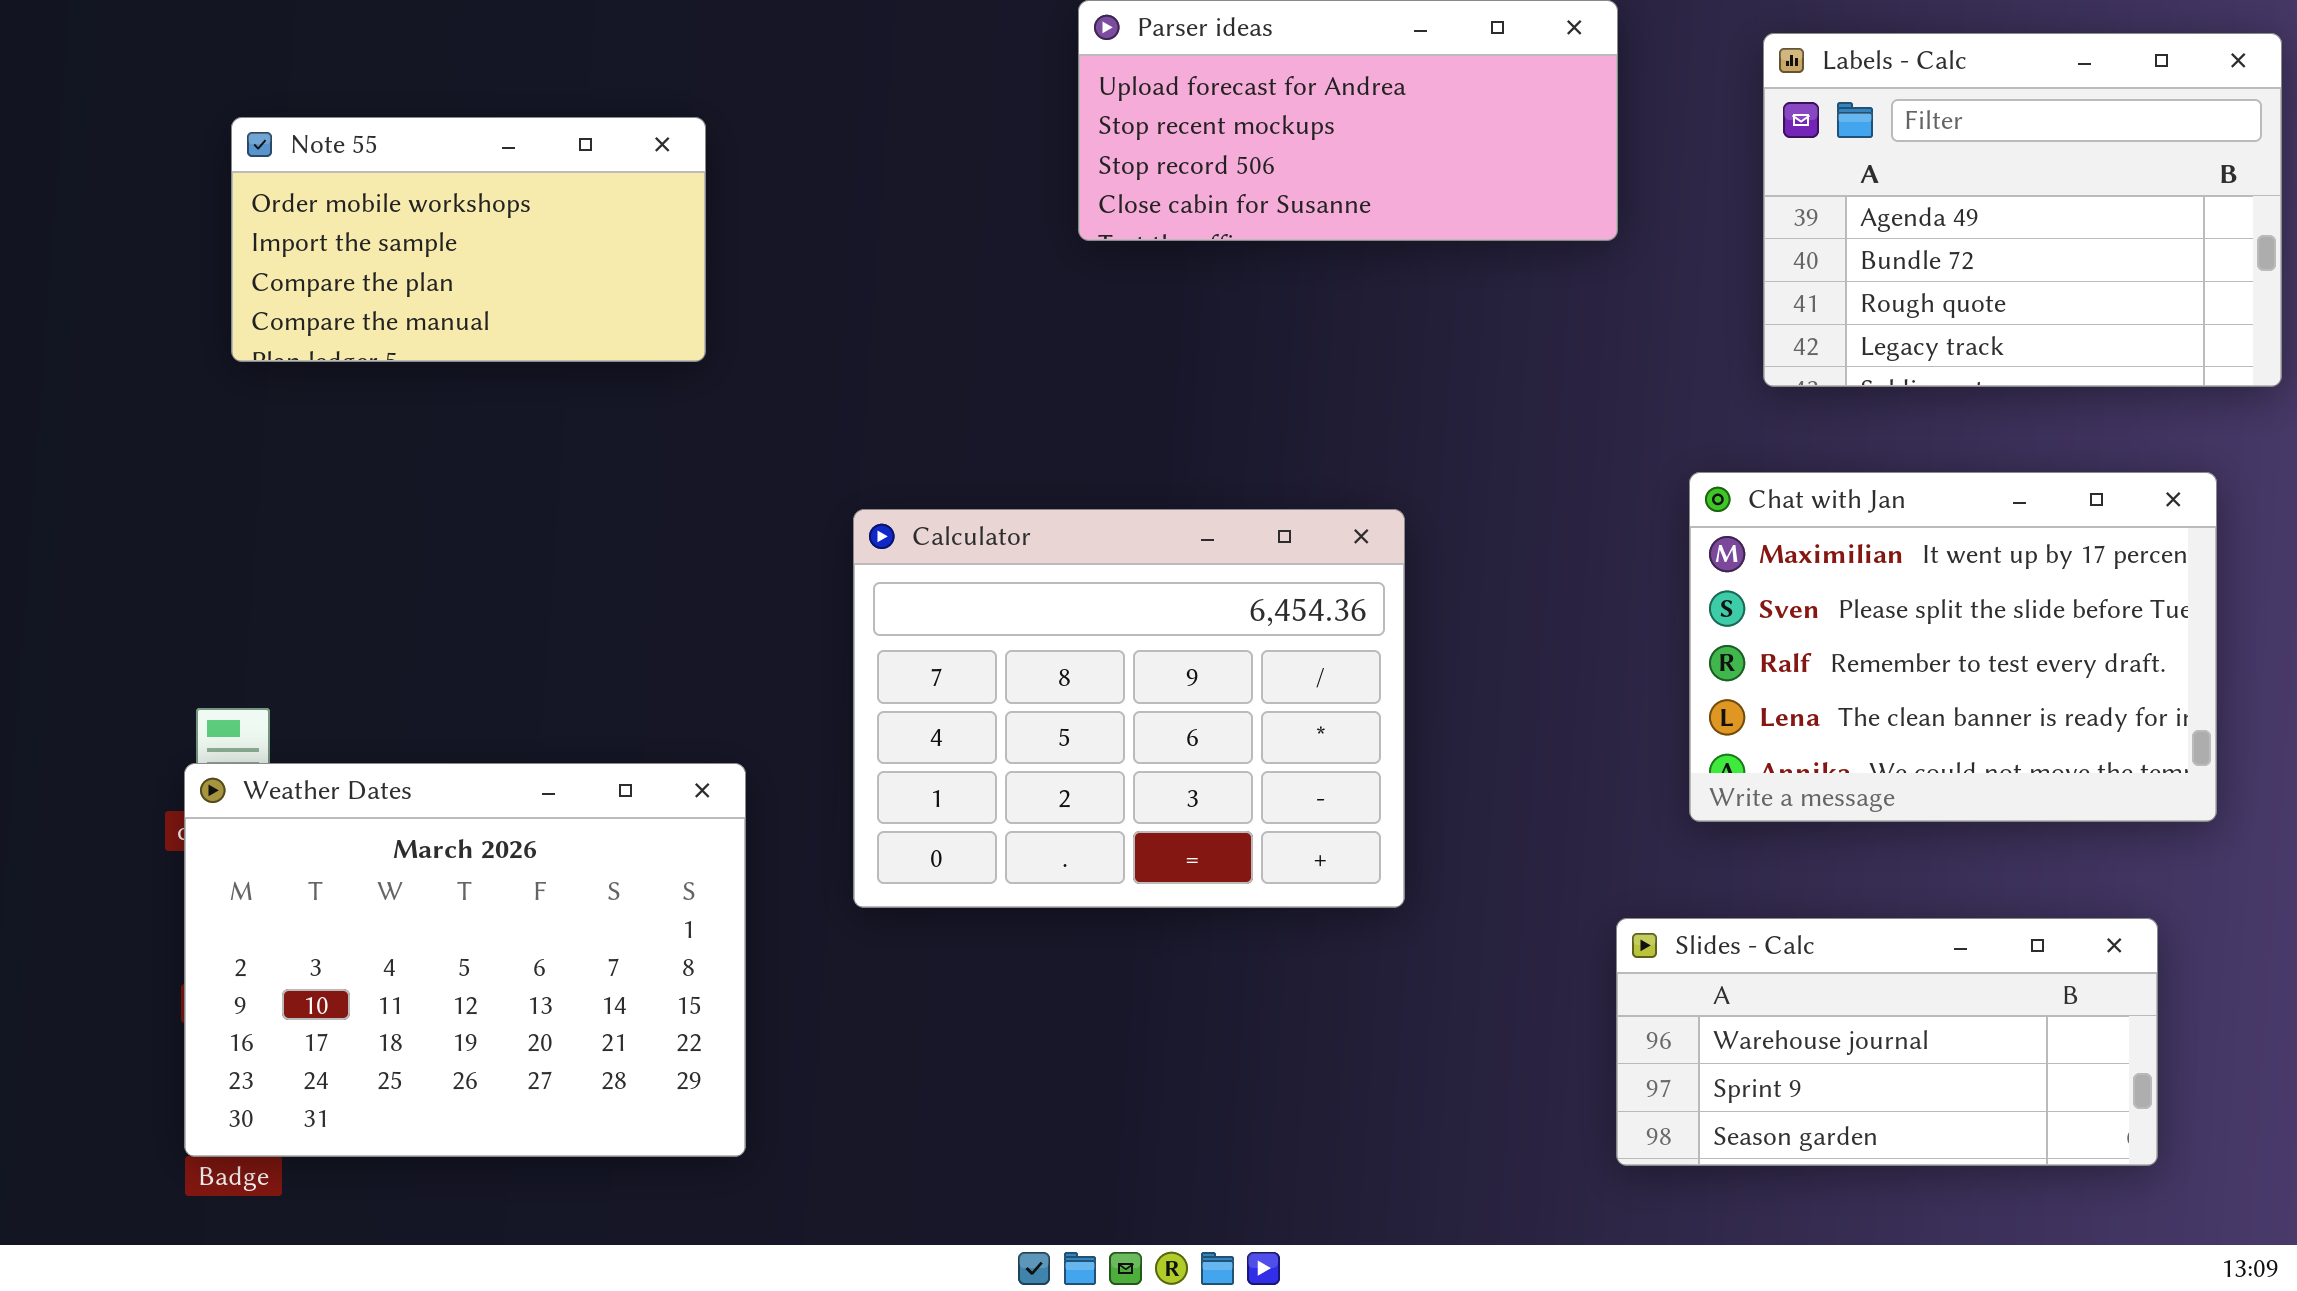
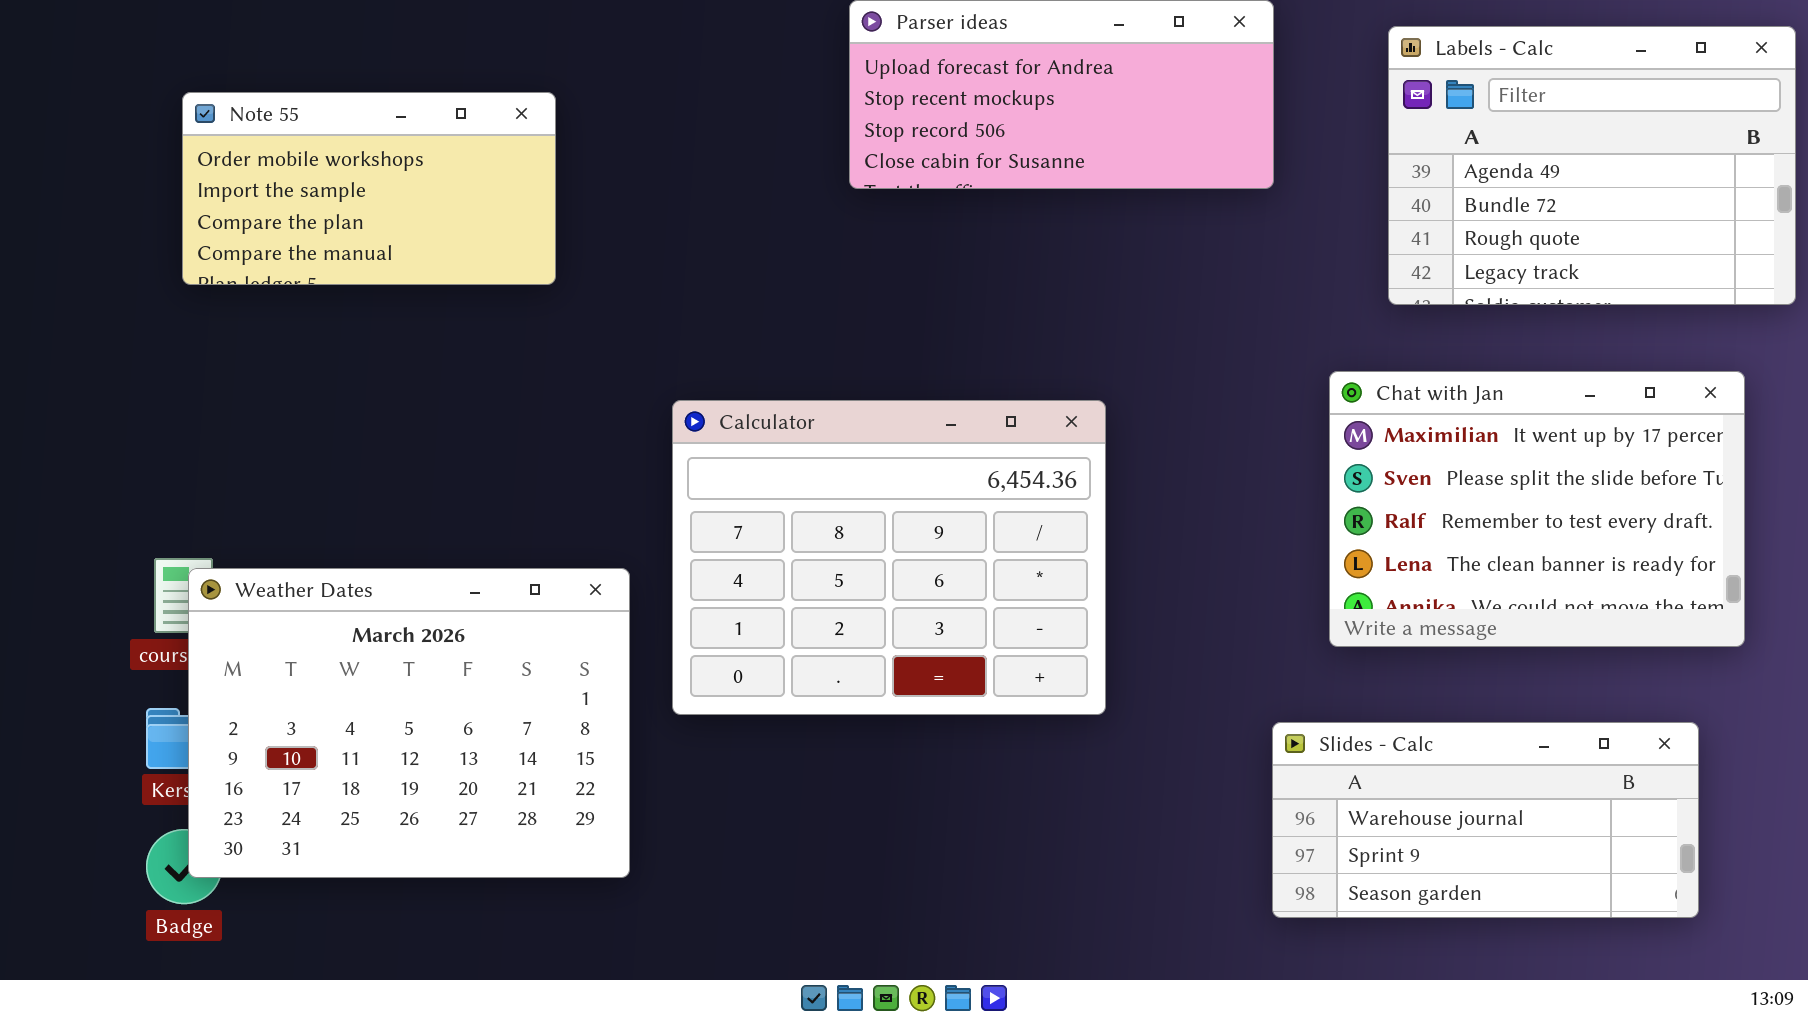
Weather Dates: [184,763,746,1157] -> [188,568,630,878], moved

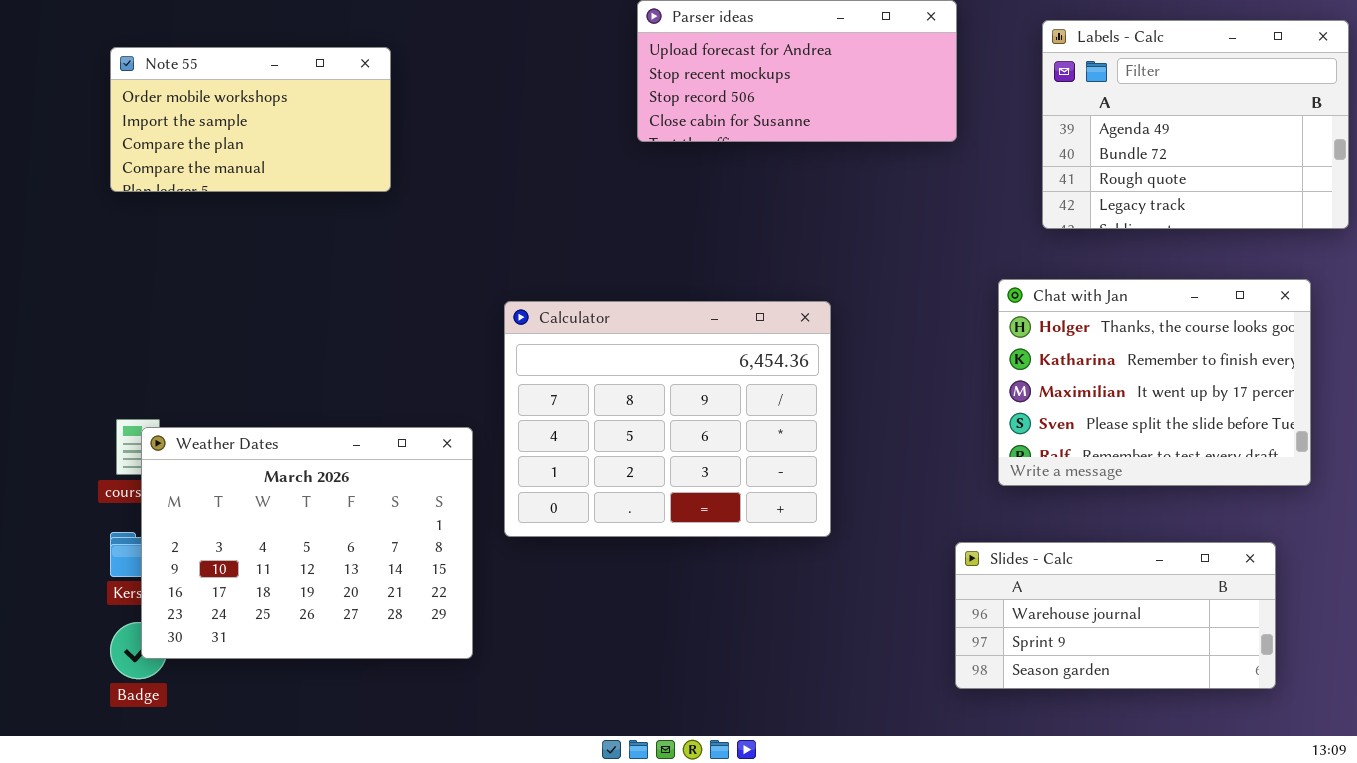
Note 55: [182,92,556,285] -> [110,47,391,192], moved
Chat with Jan: [1329,371,1745,647] -> [998,279,1311,486], scrolled up 2 rows

